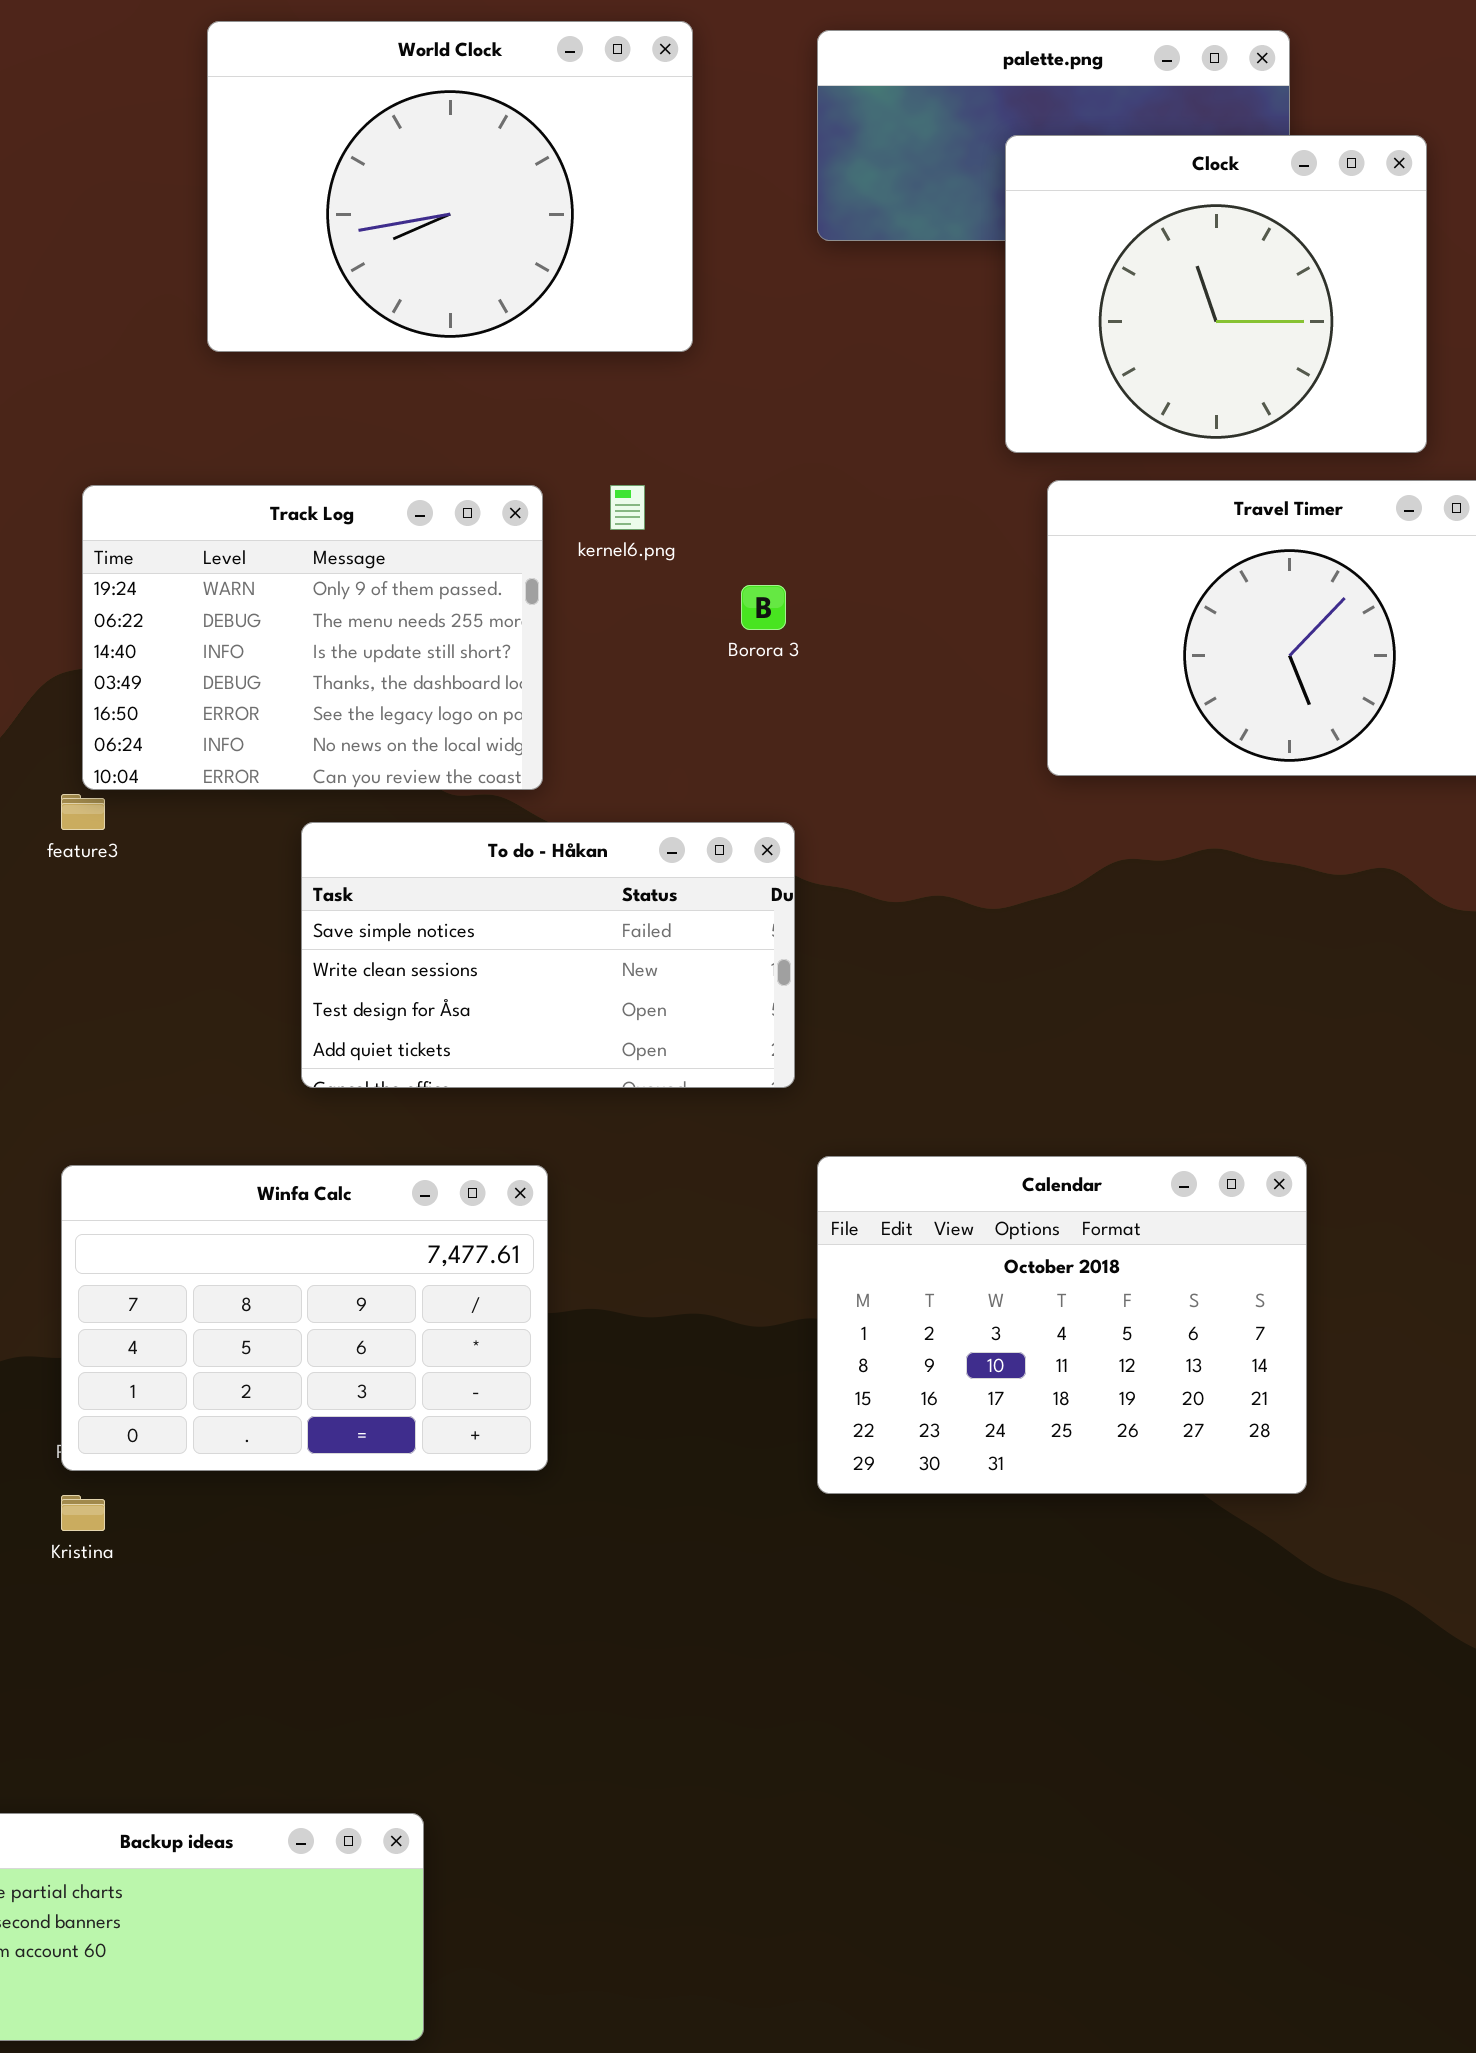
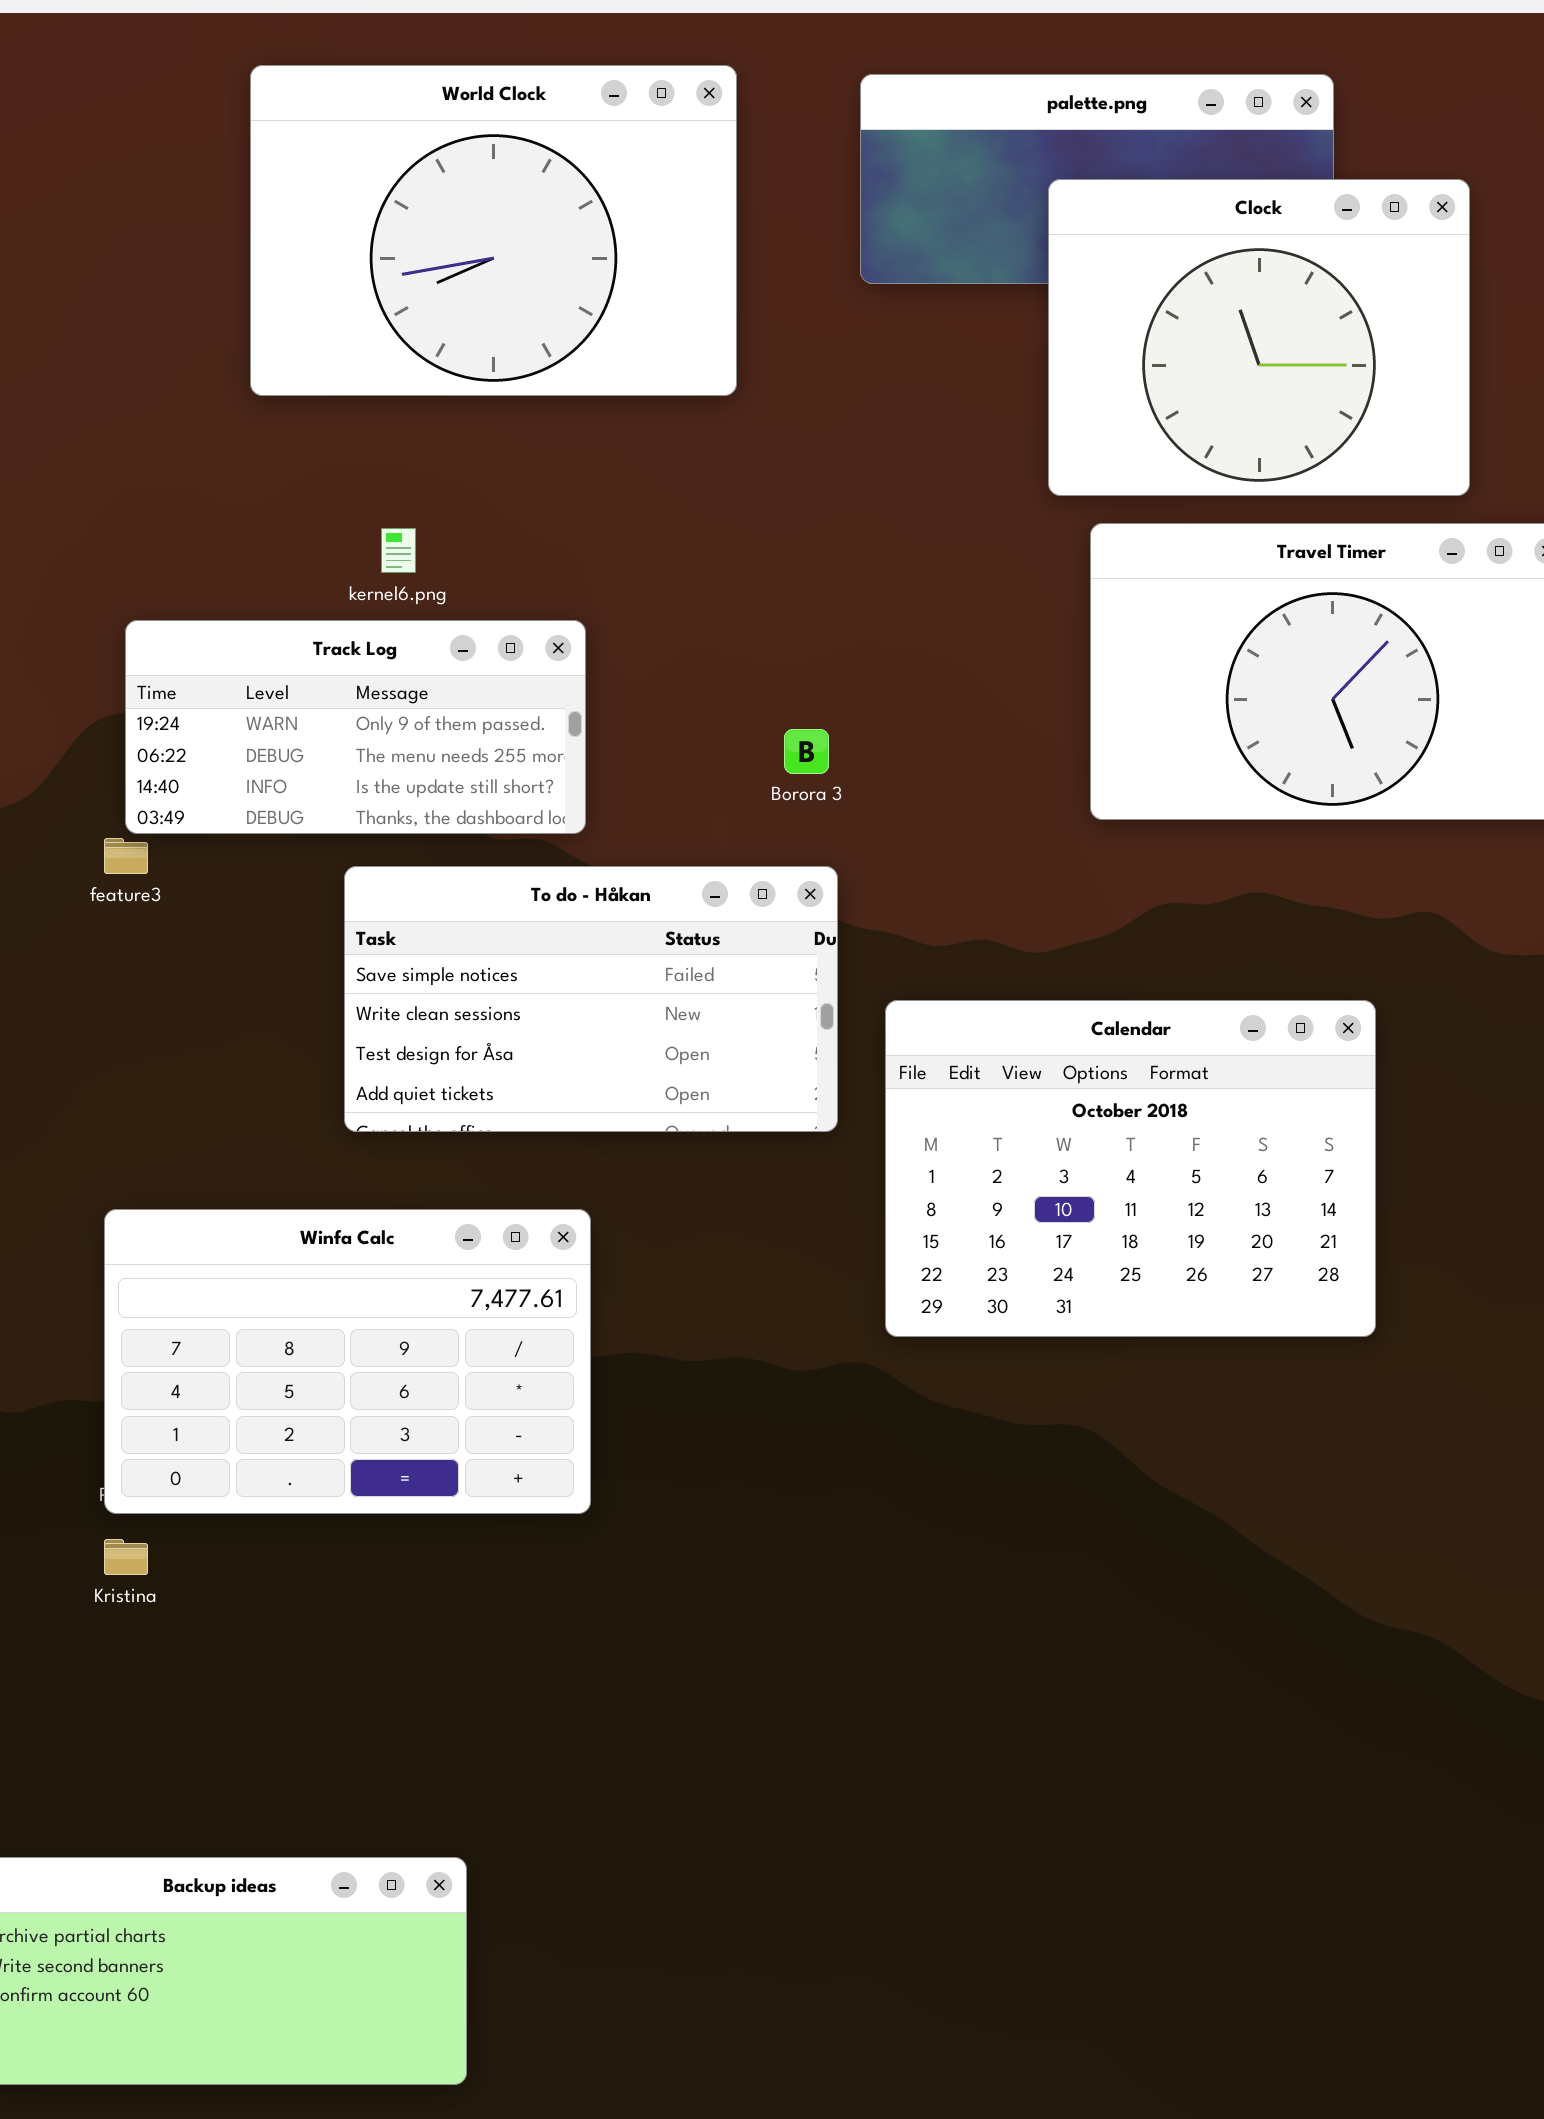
Track Log: [82,485,543,790] -> [125,620,586,834], resized
kernel6.png: [610,485,645,530] -> [381,528,416,573], moved
Borora 3: [741,585,786,630] -> [784,729,829,774], moved
Calendar: [817,1156,1307,1494] -> [885,1000,1376,1337], moved

